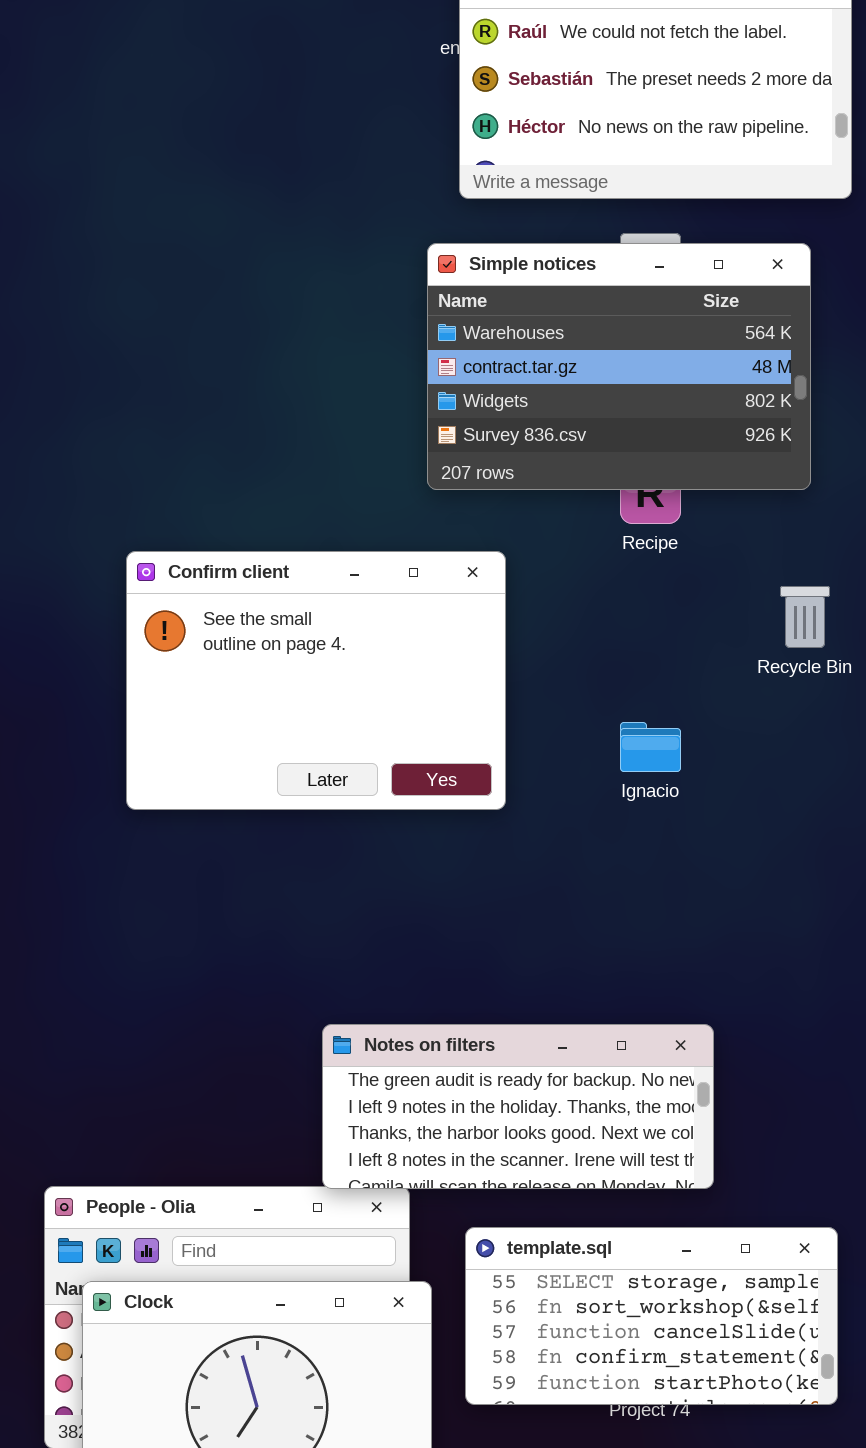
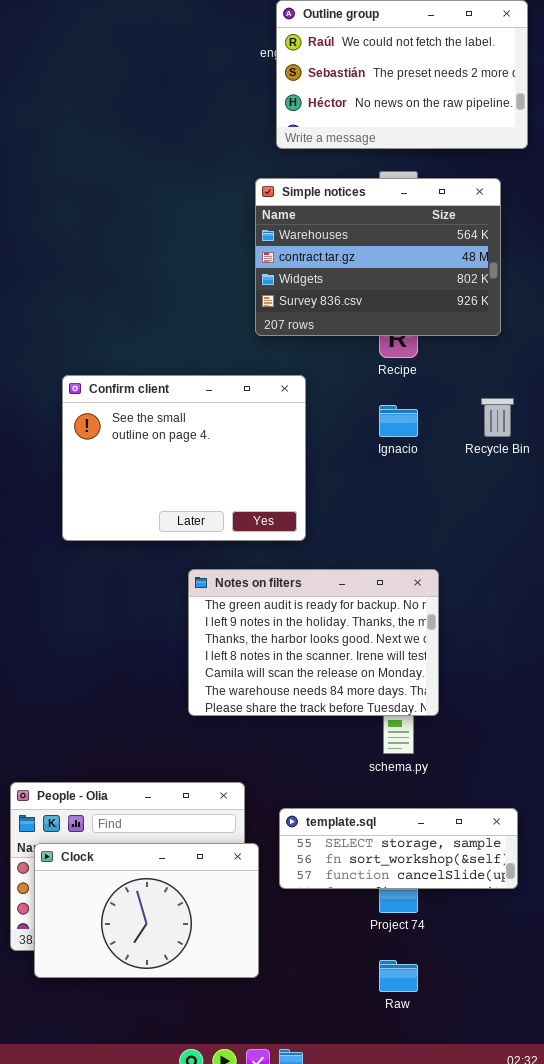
Ignacio: [620,722,681,772] -> [379,405,418,437], moved
Notes on filters: [322,1024,714,1189] -> [188,569,439,716], moved, resized
template.sql: [465,1227,838,1405] -> [279,808,518,889], resized

